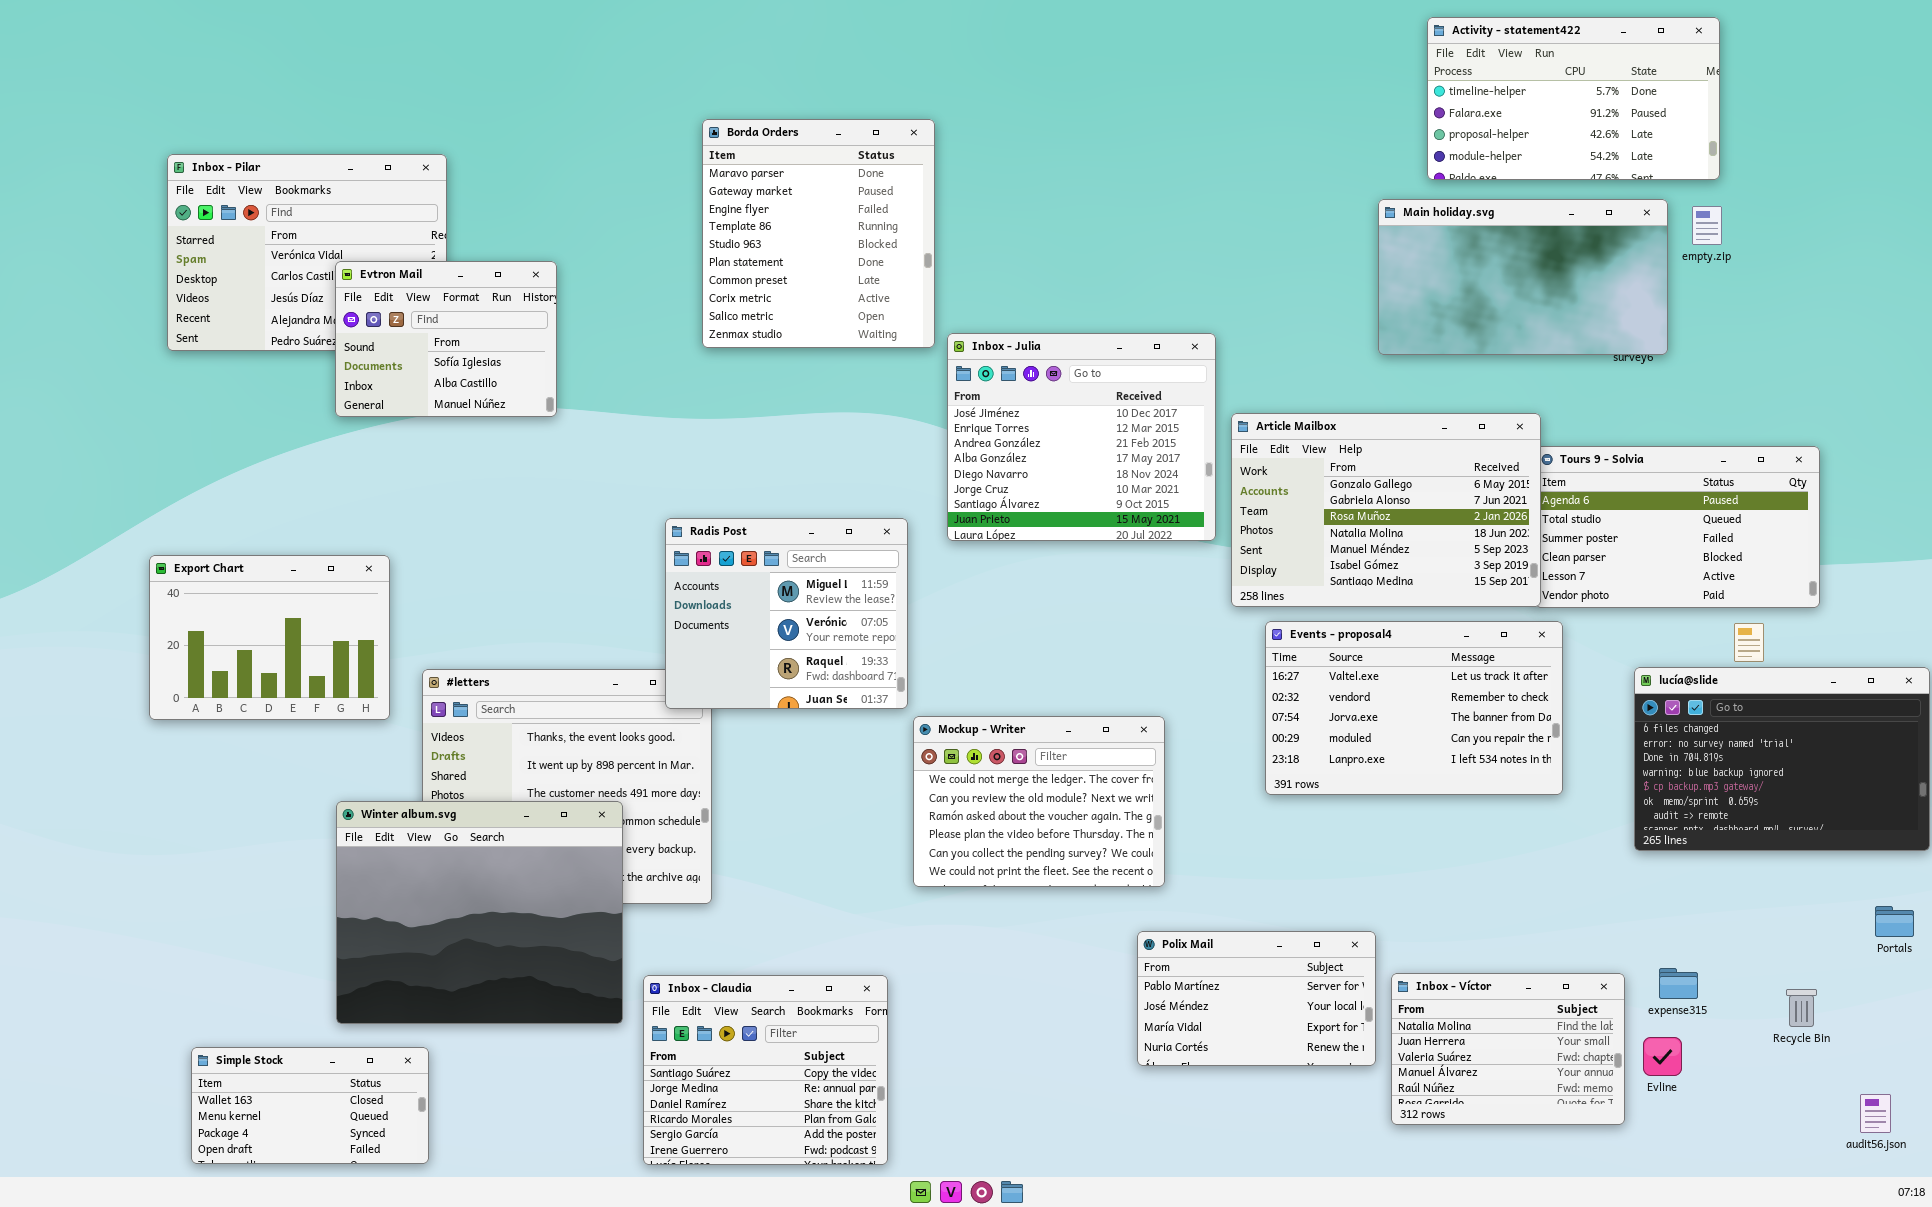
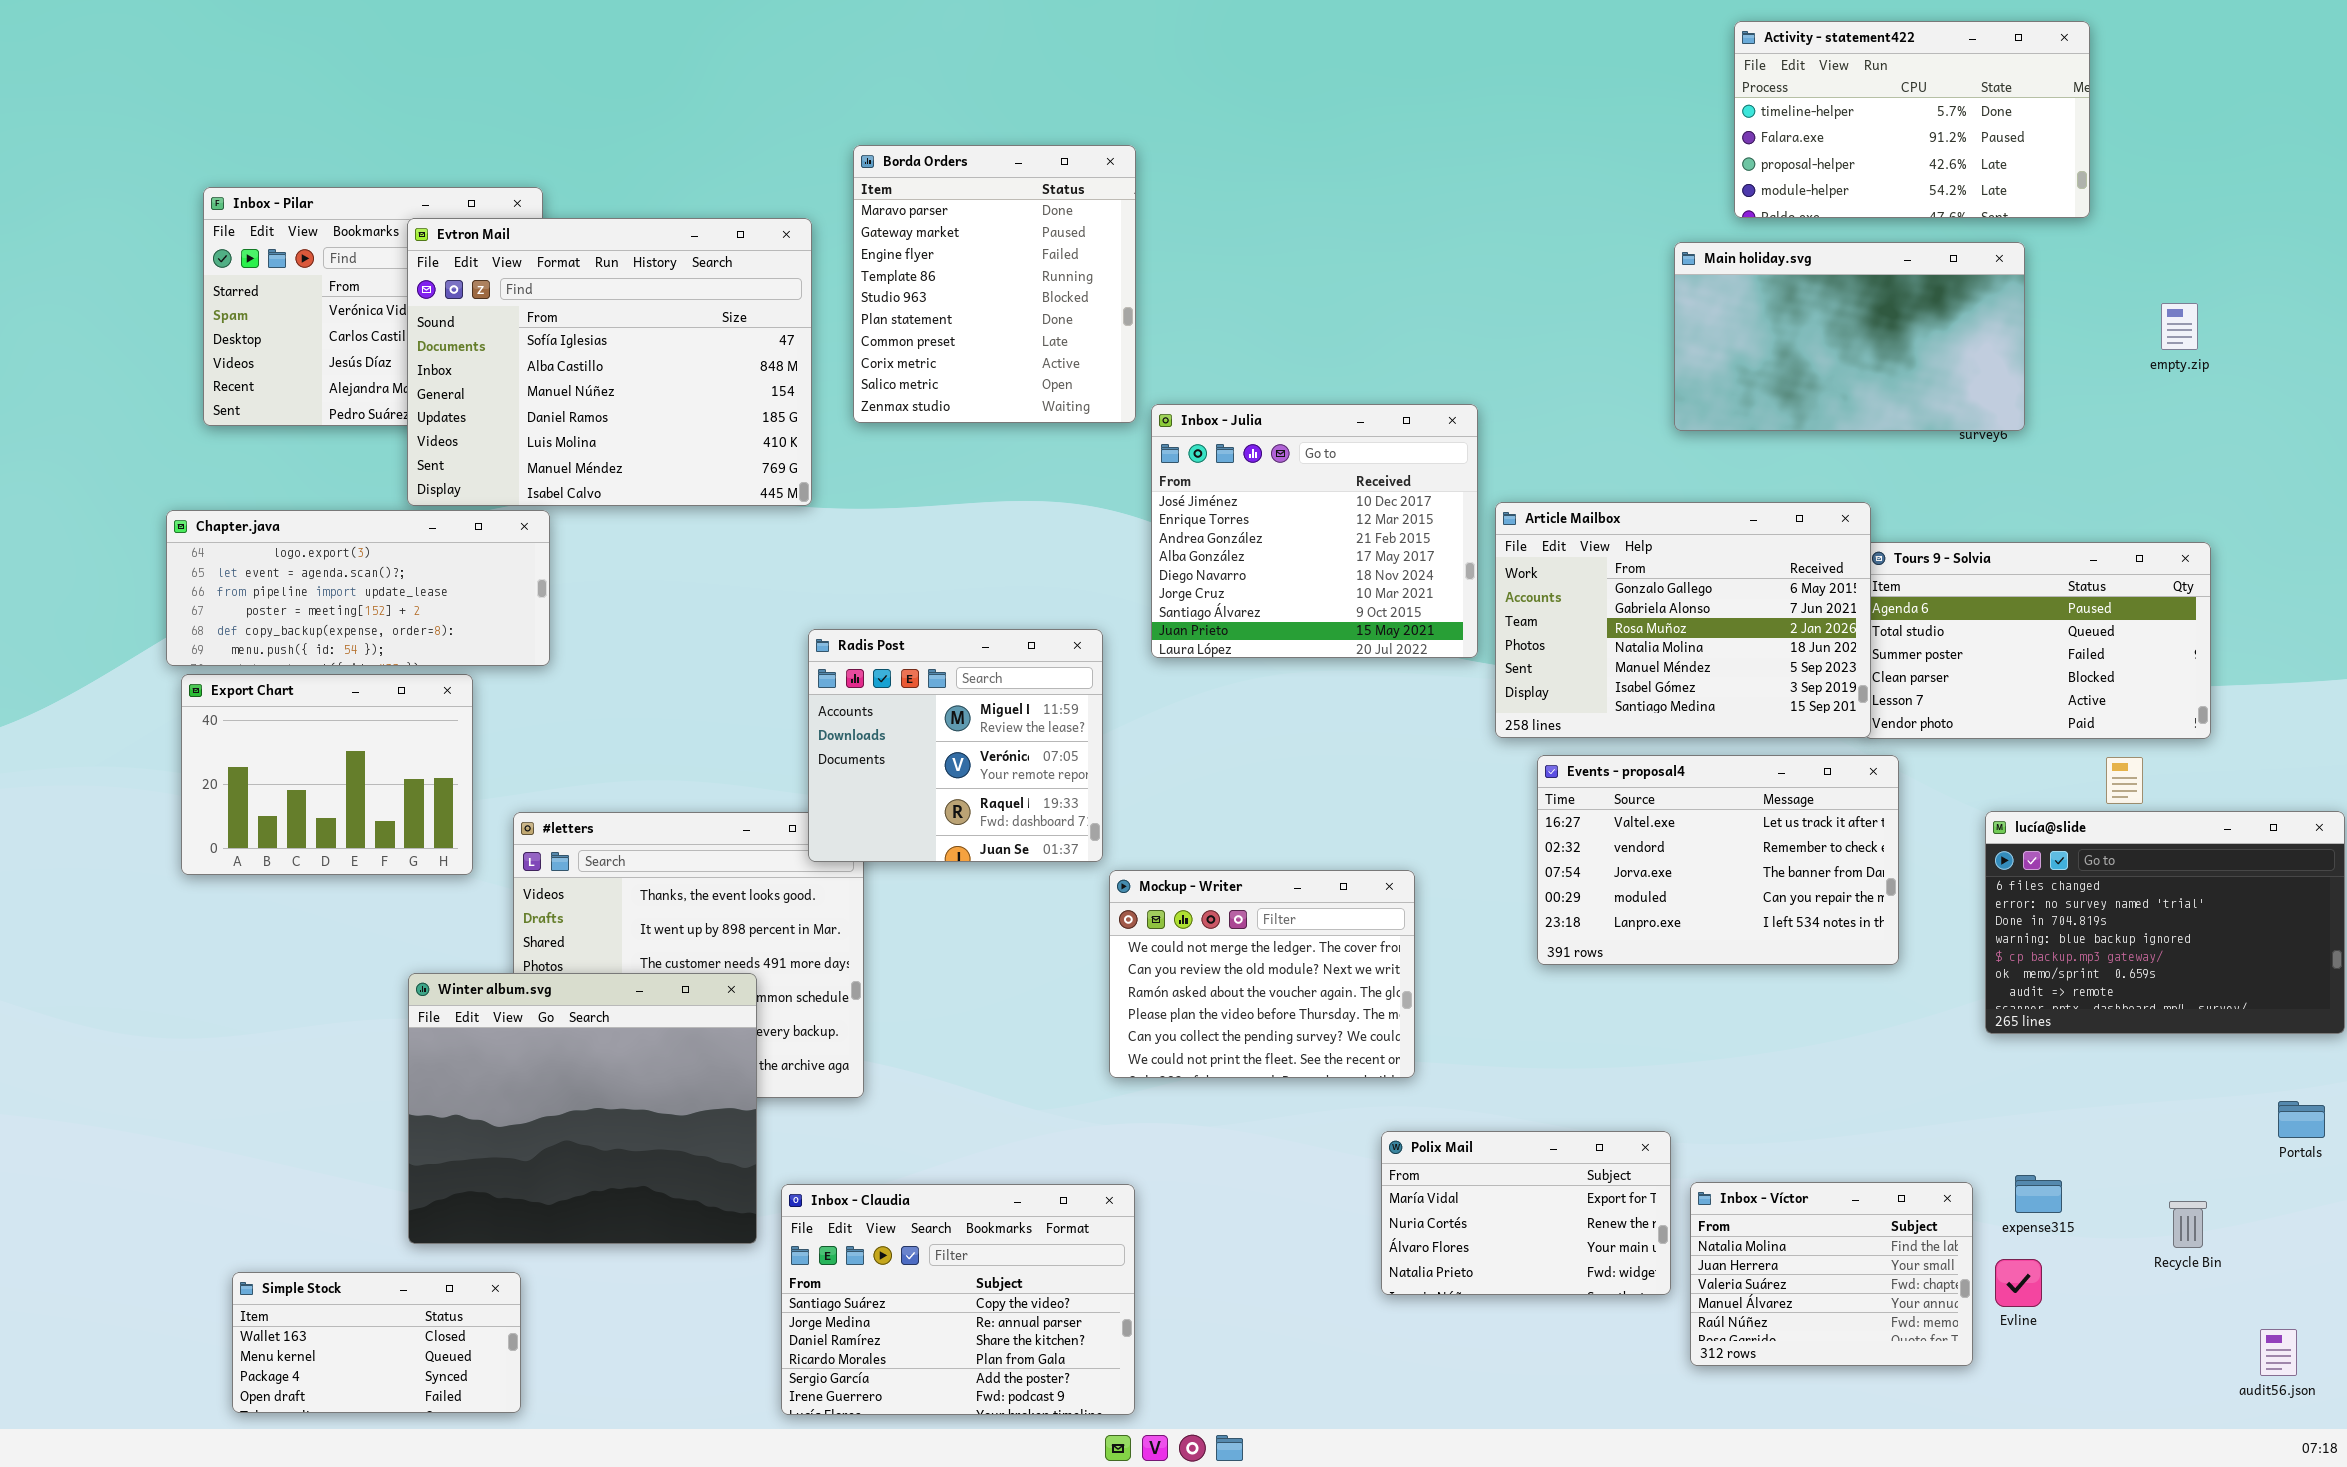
empty.zip: [1692,206,1722,245] -> [2161,303,2198,350], moved
Evtron Mail: [335,261,557,417] -> [407,218,812,506], resized
Chapter.java: none -> [166,510,550,666], opened
Polix Mail: [1137,931,1376,1066] -> [1381,1131,1671,1295], scrolled down 2 rows
Inbox - Claudia: [643,975,888,1165] -> [781,1184,1135,1415], resized

